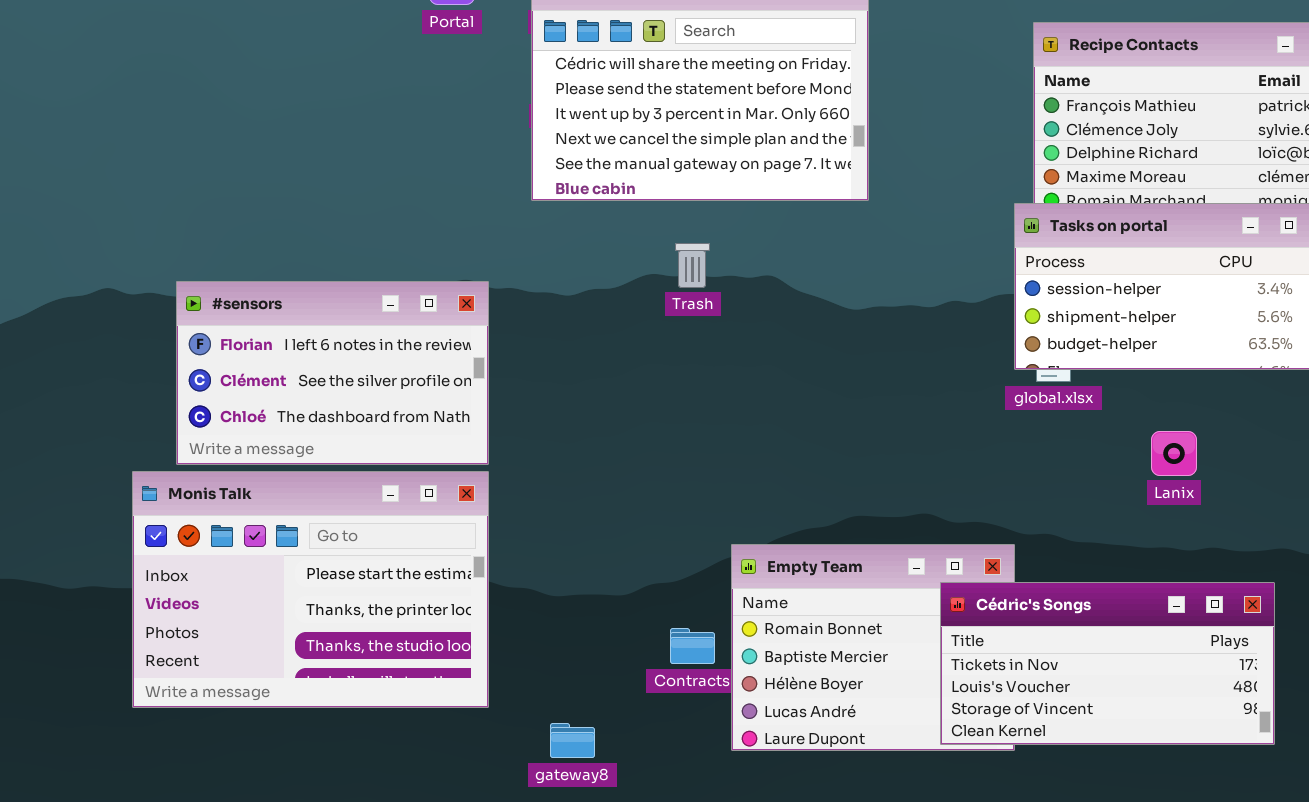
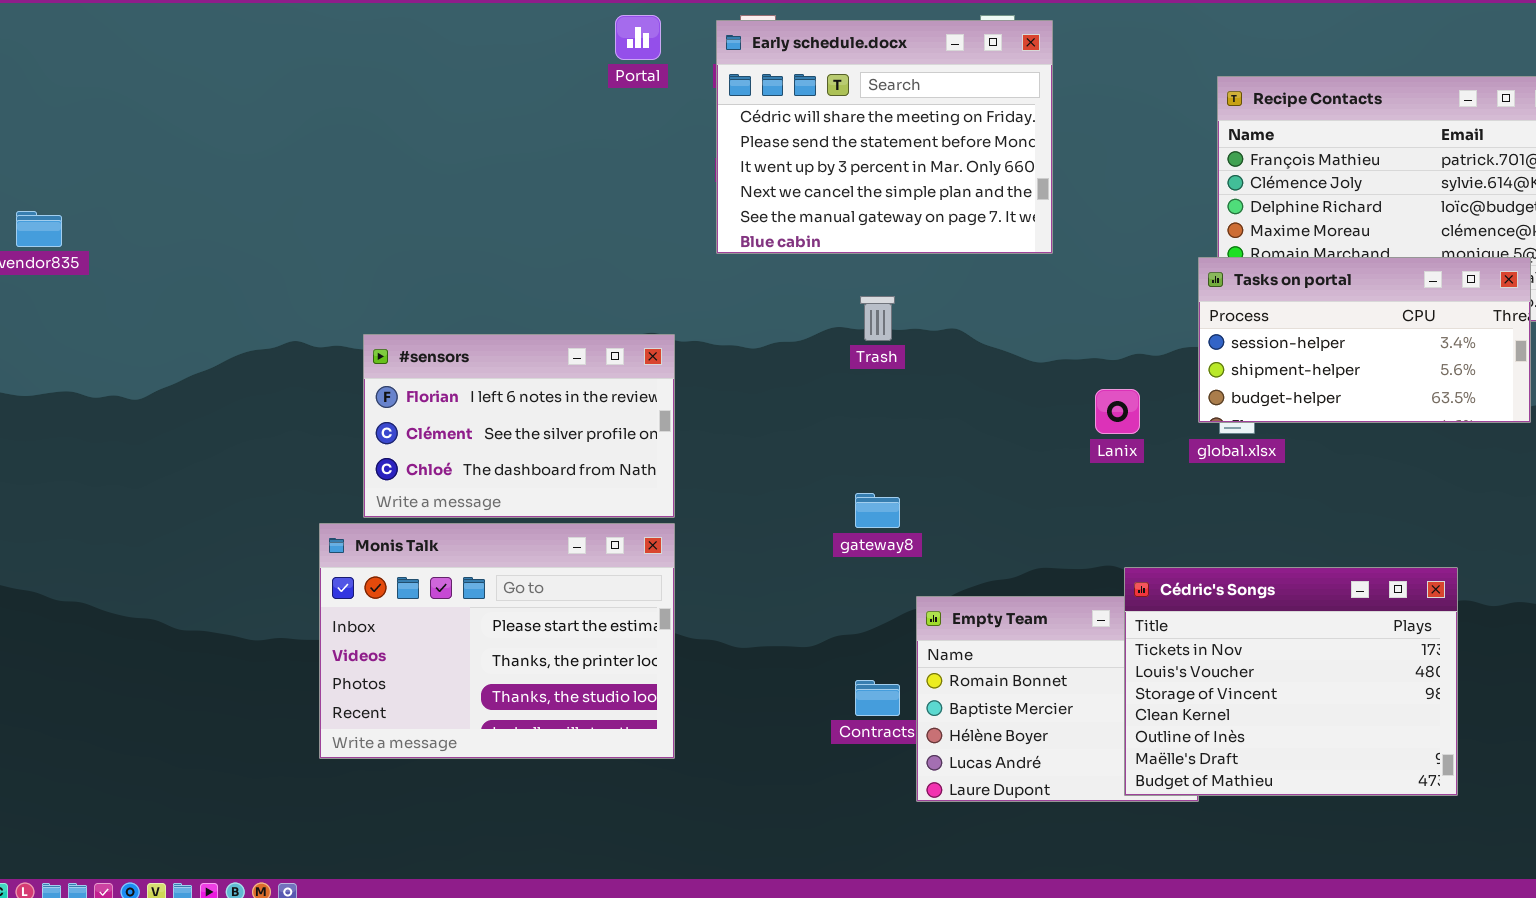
Lanix: [1151,431,1197,476] -> [1095,389,1140,434], moved
Cédric's Songs: [940,582,1275,745] -> [1124,567,1458,796], resized
gateway8: [550,723,595,758] -> [855,493,900,528], moved

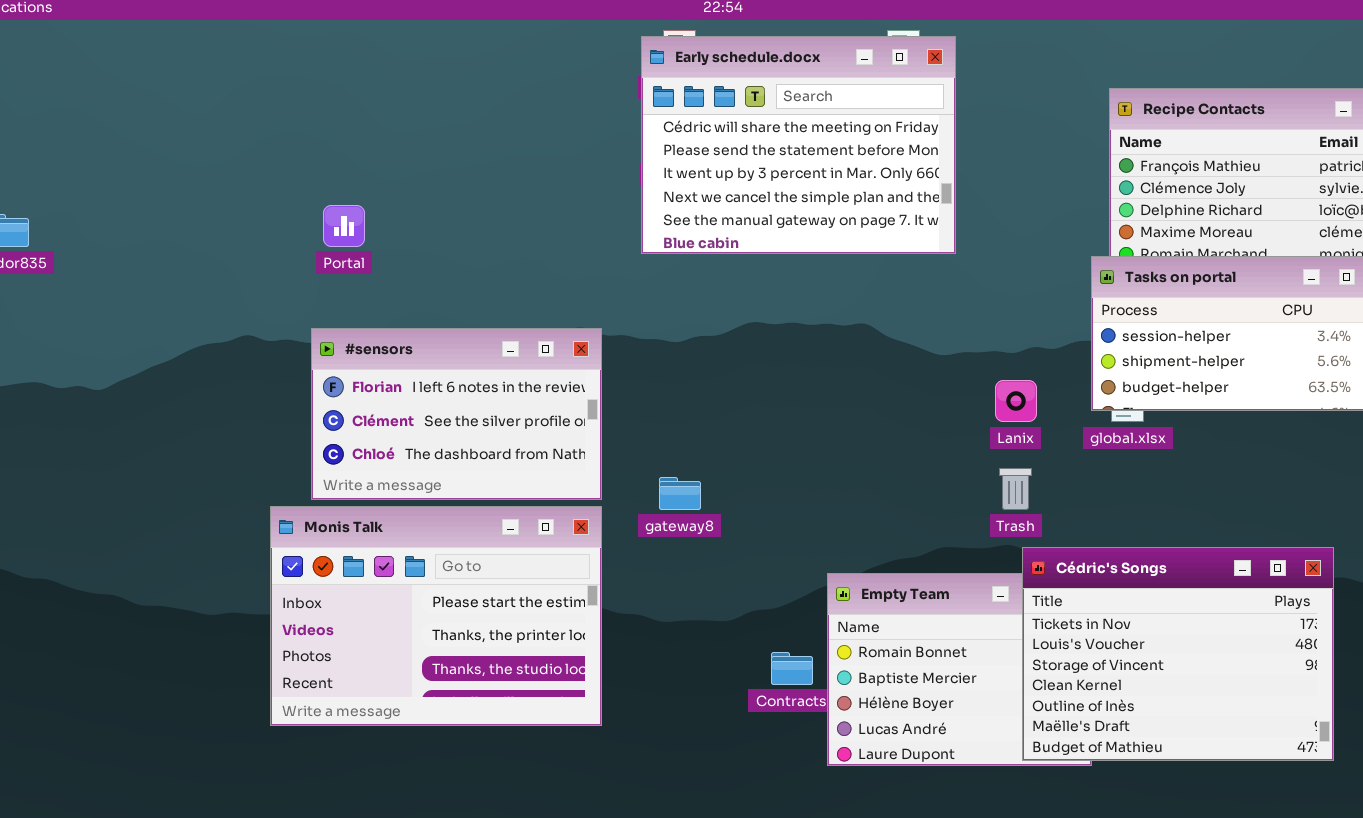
Portal: [615,15,661,60] -> [323,205,365,247], moved
Trash: [860,296,895,341] -> [999,468,1032,510], moved
gateway8: [855,493,900,528] -> [659,477,701,510], moved

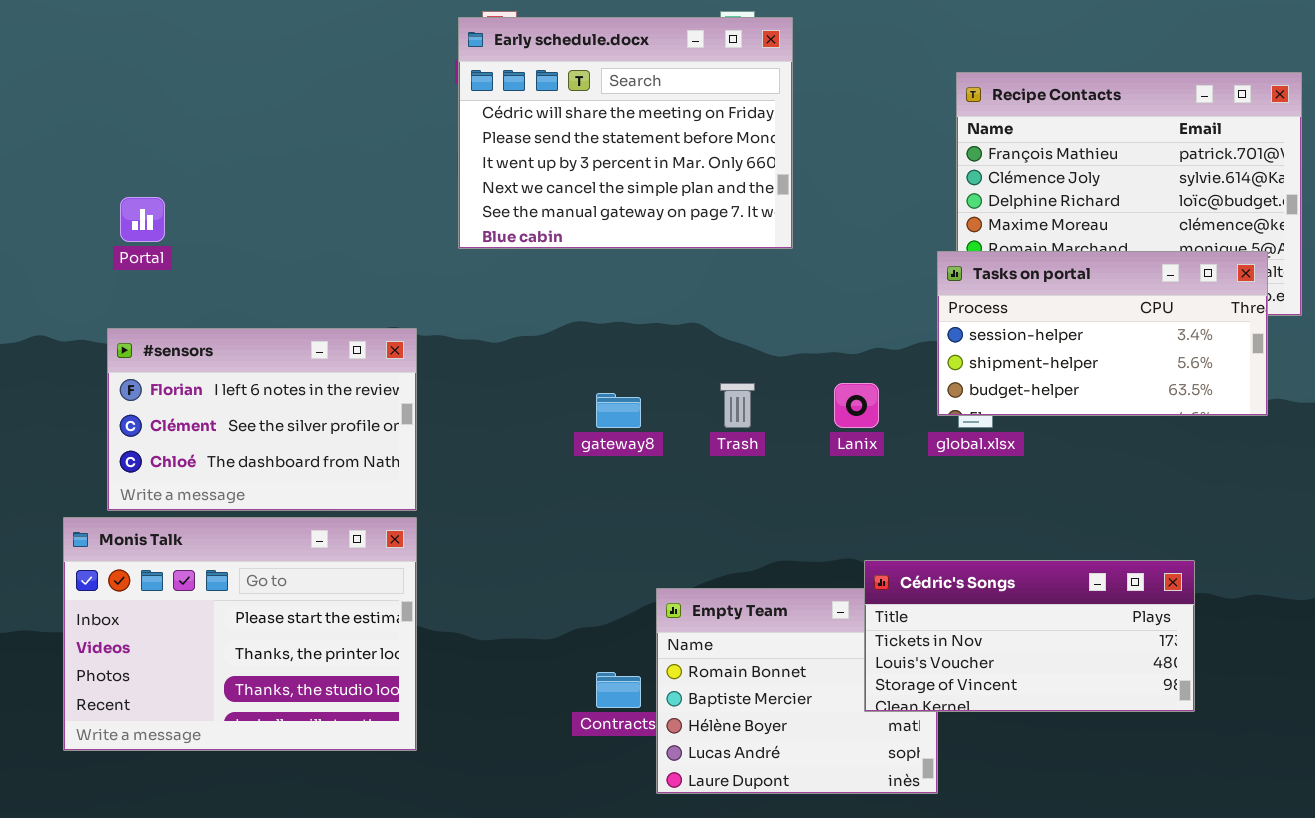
Trash: [999,468,1032,510] -> [720,383,755,428], moved
gateway8: [659,477,701,510] -> [596,393,641,428], moved
Cédric's Songs: [1022,547,1334,761] -> [864,560,1195,712], resized

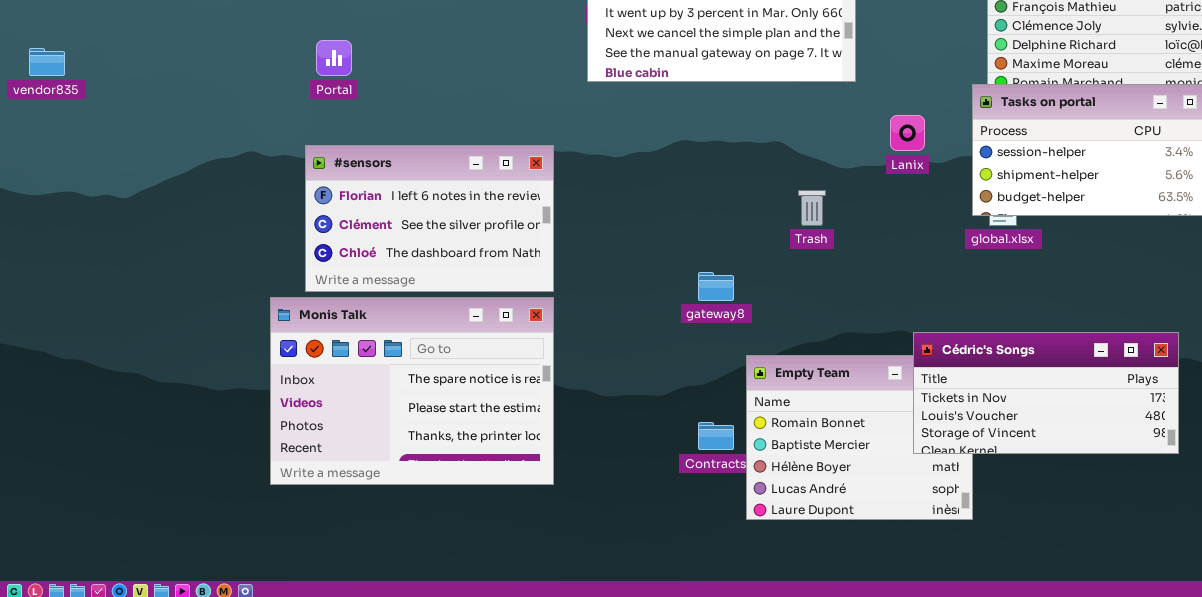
Lanix: [834,383,879,428] -> [890,115,925,151], moved
gateway8: [596,393,641,428] -> [698,272,734,301], moved
Monis Talk: [63,517,417,751] -> [270,297,554,485], scrolled up 1 row

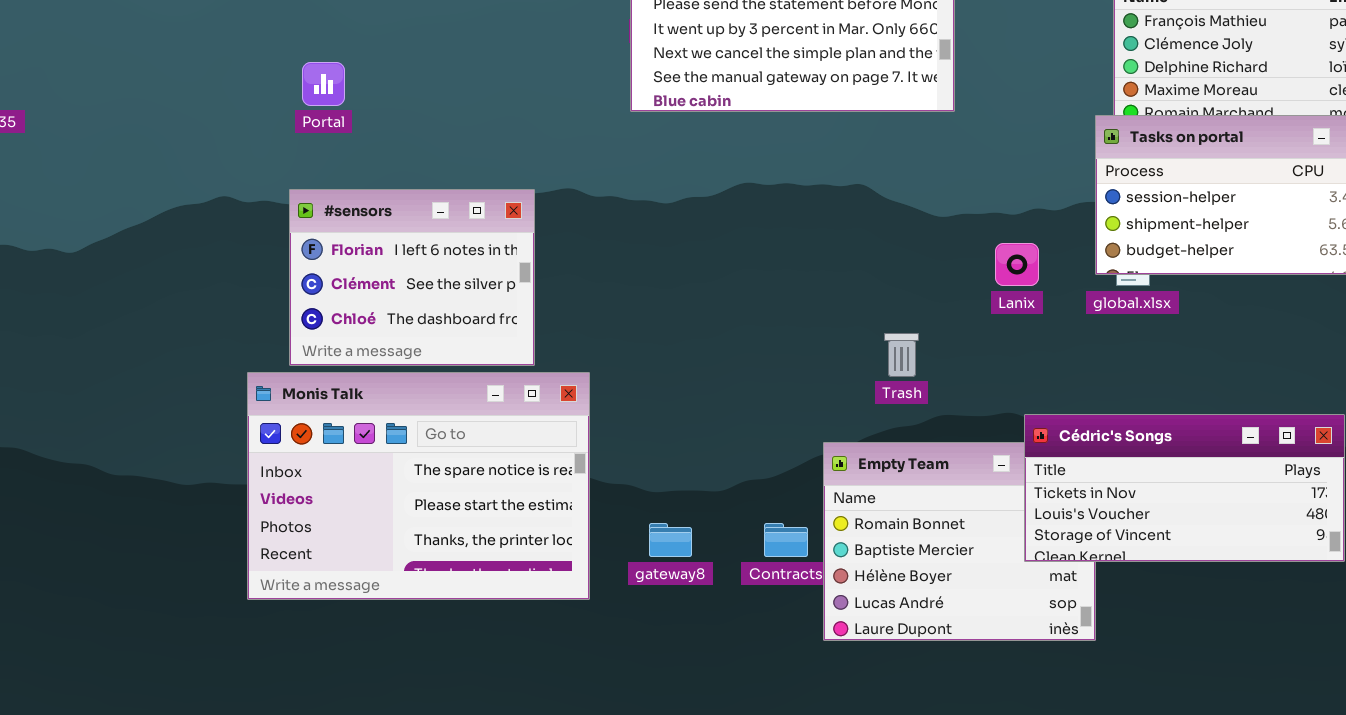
Lanix: [890,115,925,151] -> [995,243,1039,286], moved
#sensors: [305,145,554,292] -> [289,189,535,366], resized
Trash: [798,190,826,226] -> [884,333,919,377], moved
gateway8: [698,272,734,301] -> [649,523,692,557], moved

